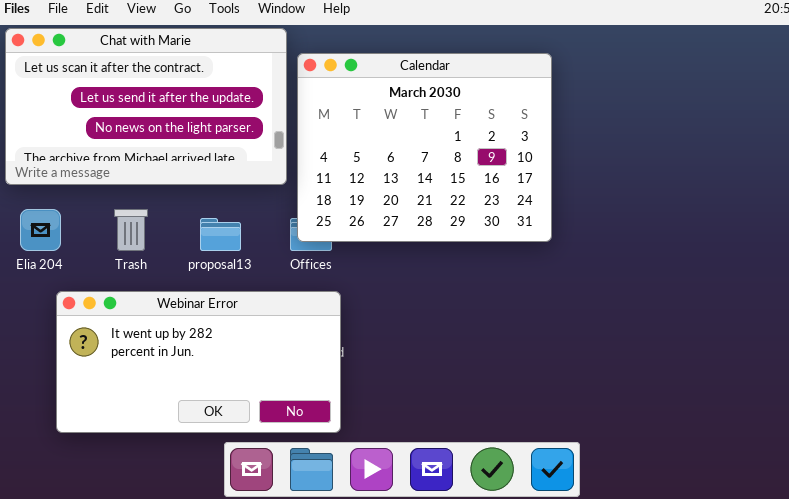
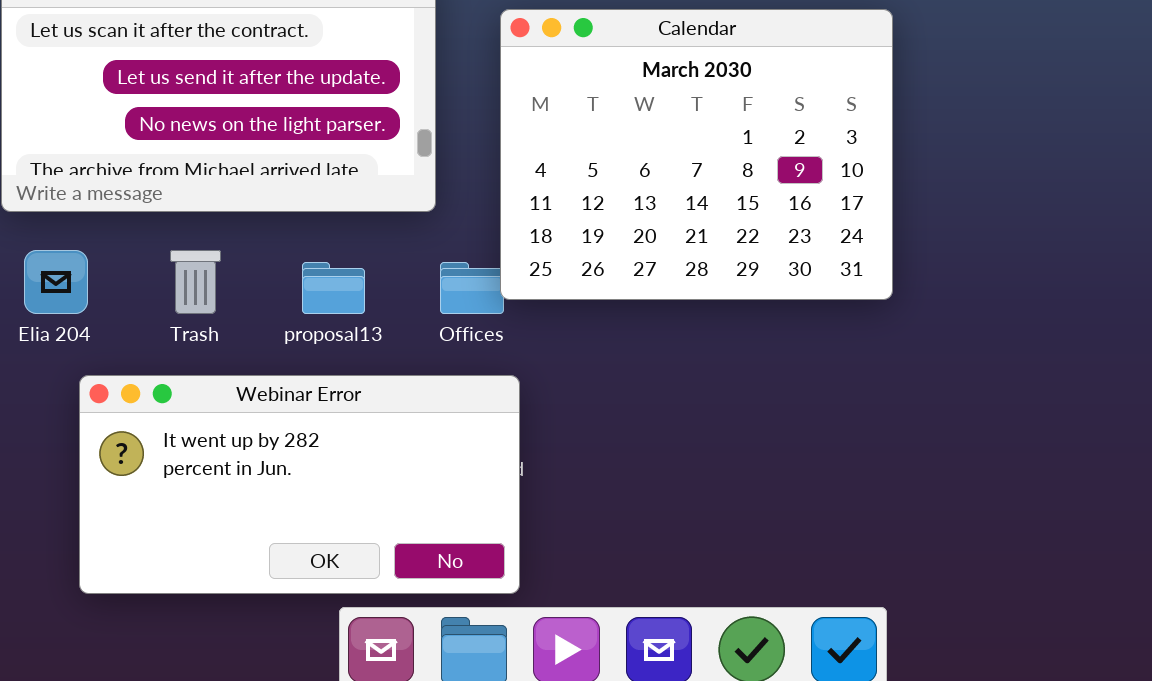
Calendar: [297,53,552,242] -> [500,9,893,300], moved

